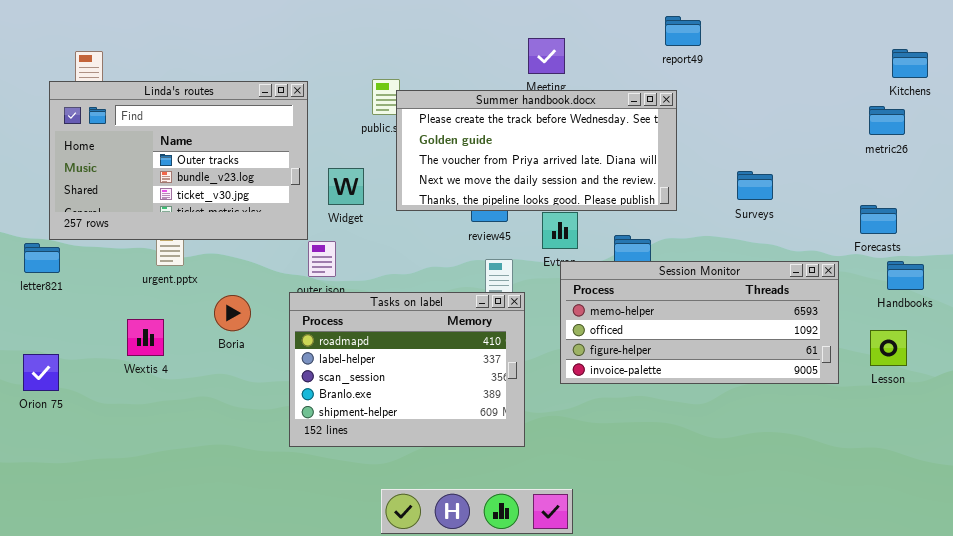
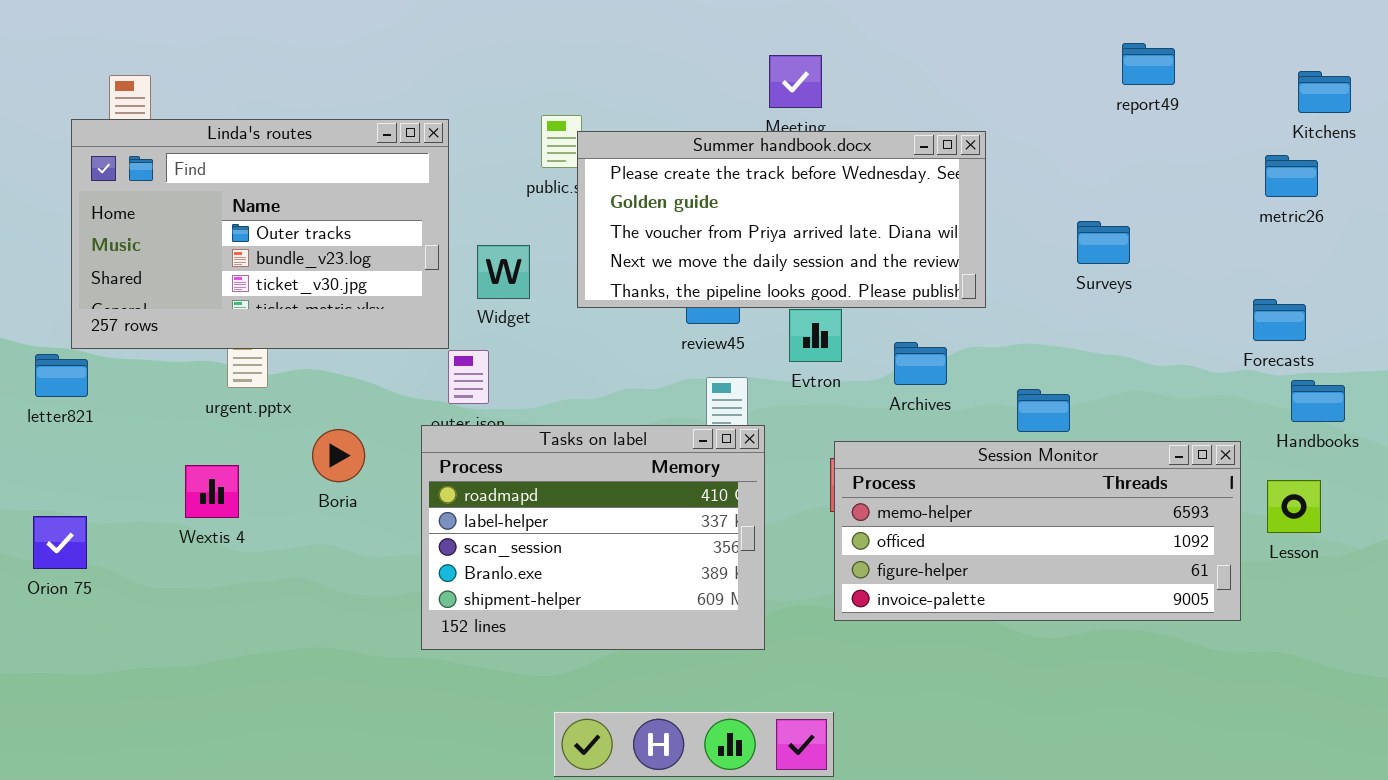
report49: [665,16,701,46] -> [1122,43,1175,85], moved
Surveys: [737,171,773,200] -> [1077,221,1130,264], moved
Session Monitor: [560,261,839,384] -> [834,441,1241,621], moved

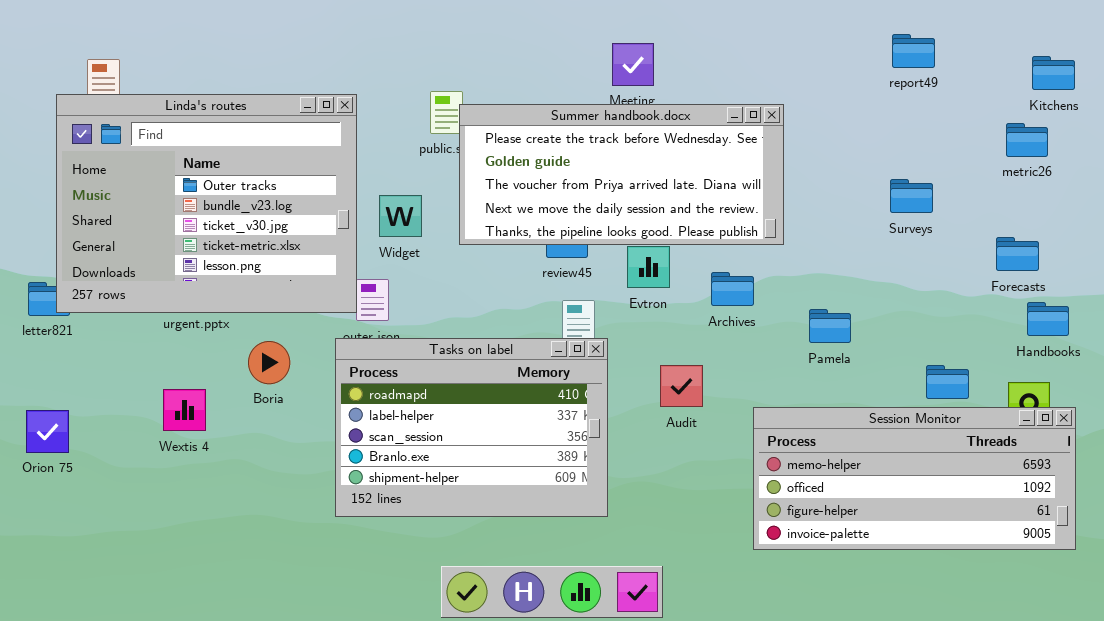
Linda's routes: [71,119,449,349] -> [56,94,357,313], resized
Surveys: [1077,221,1130,264] -> [890,179,933,213], moved
Session Monitor: [834,441,1241,621] -> [753,407,1076,550], moved
Wextis 4: [185,465,239,518] -> [163,389,206,431], moved

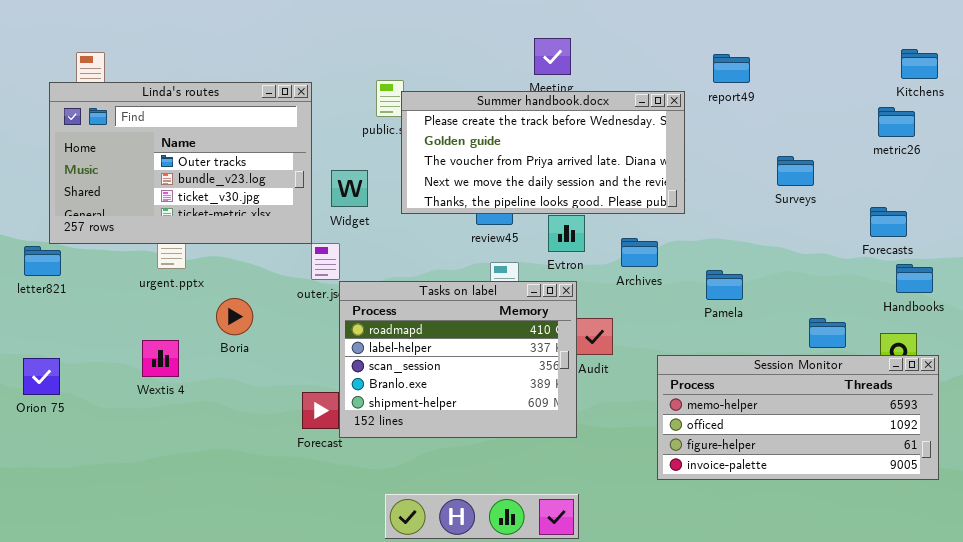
report49: [892,34,935,68] -> [713,54,750,83], moved
Linda's routes: [56,94,357,313] -> [49,82,312,244], resized
Tasks on label: [335,338,608,517] -> [339,281,577,438], moved

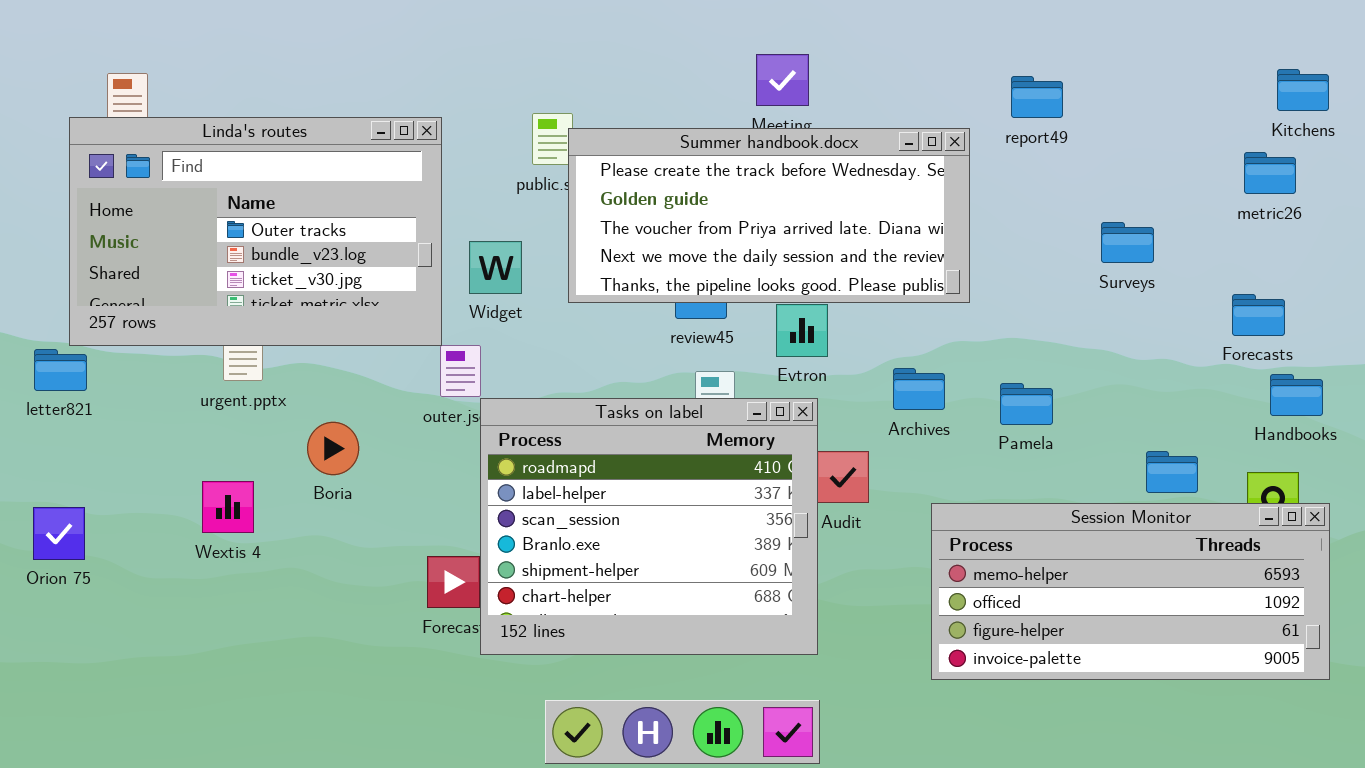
Archives: [621,238,658,267] -> [893,368,945,410], moved
Tasks on label: [339,281,577,438] -> [480,398,818,655], resized

